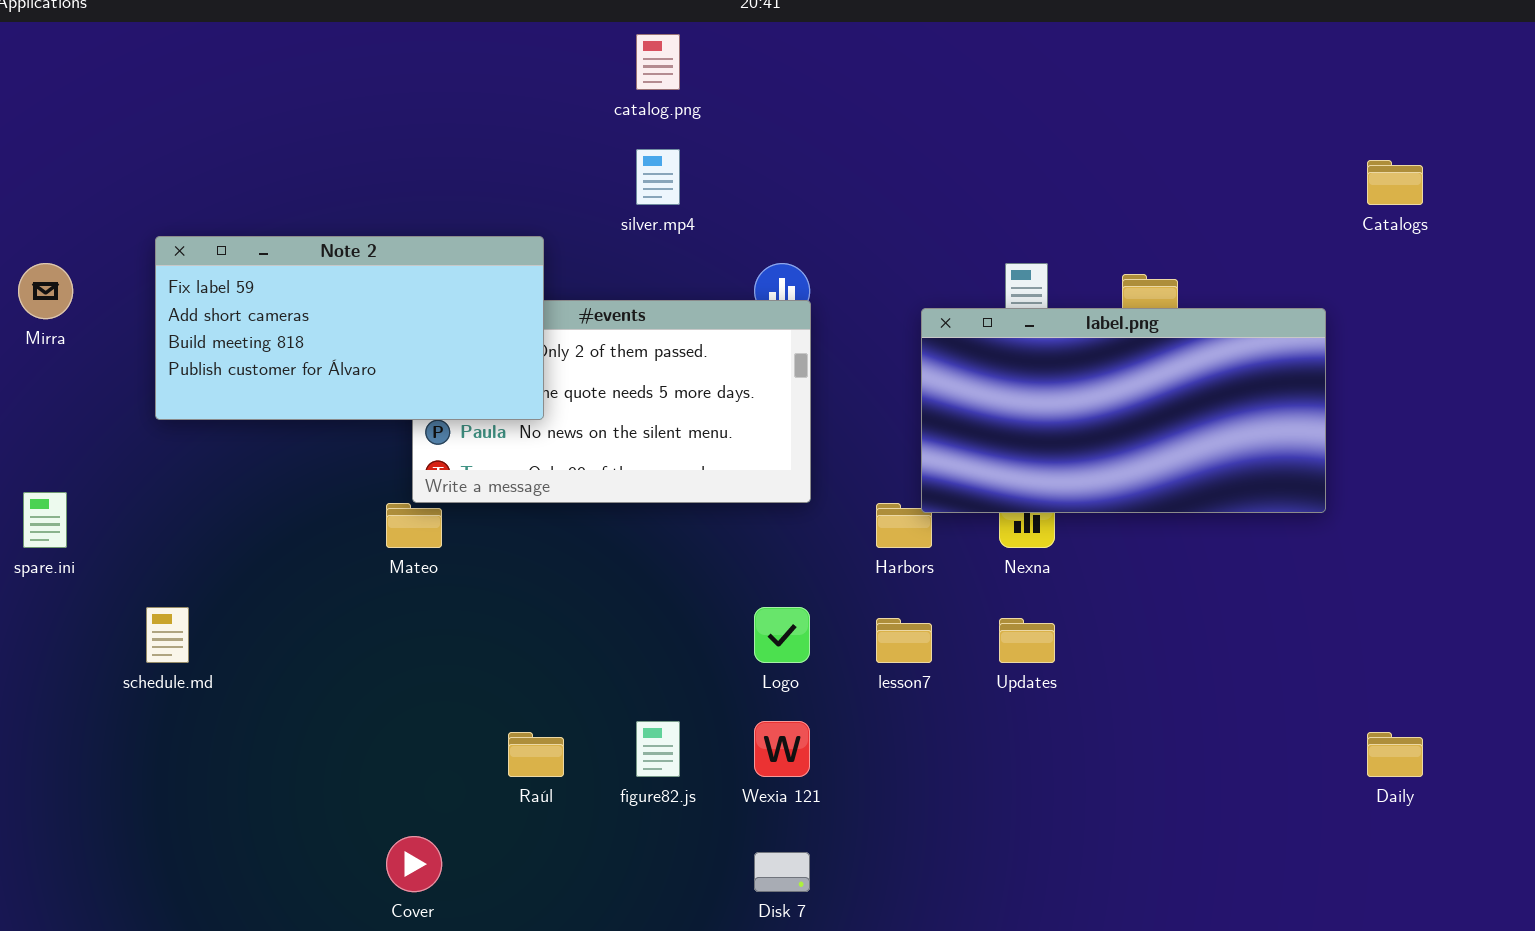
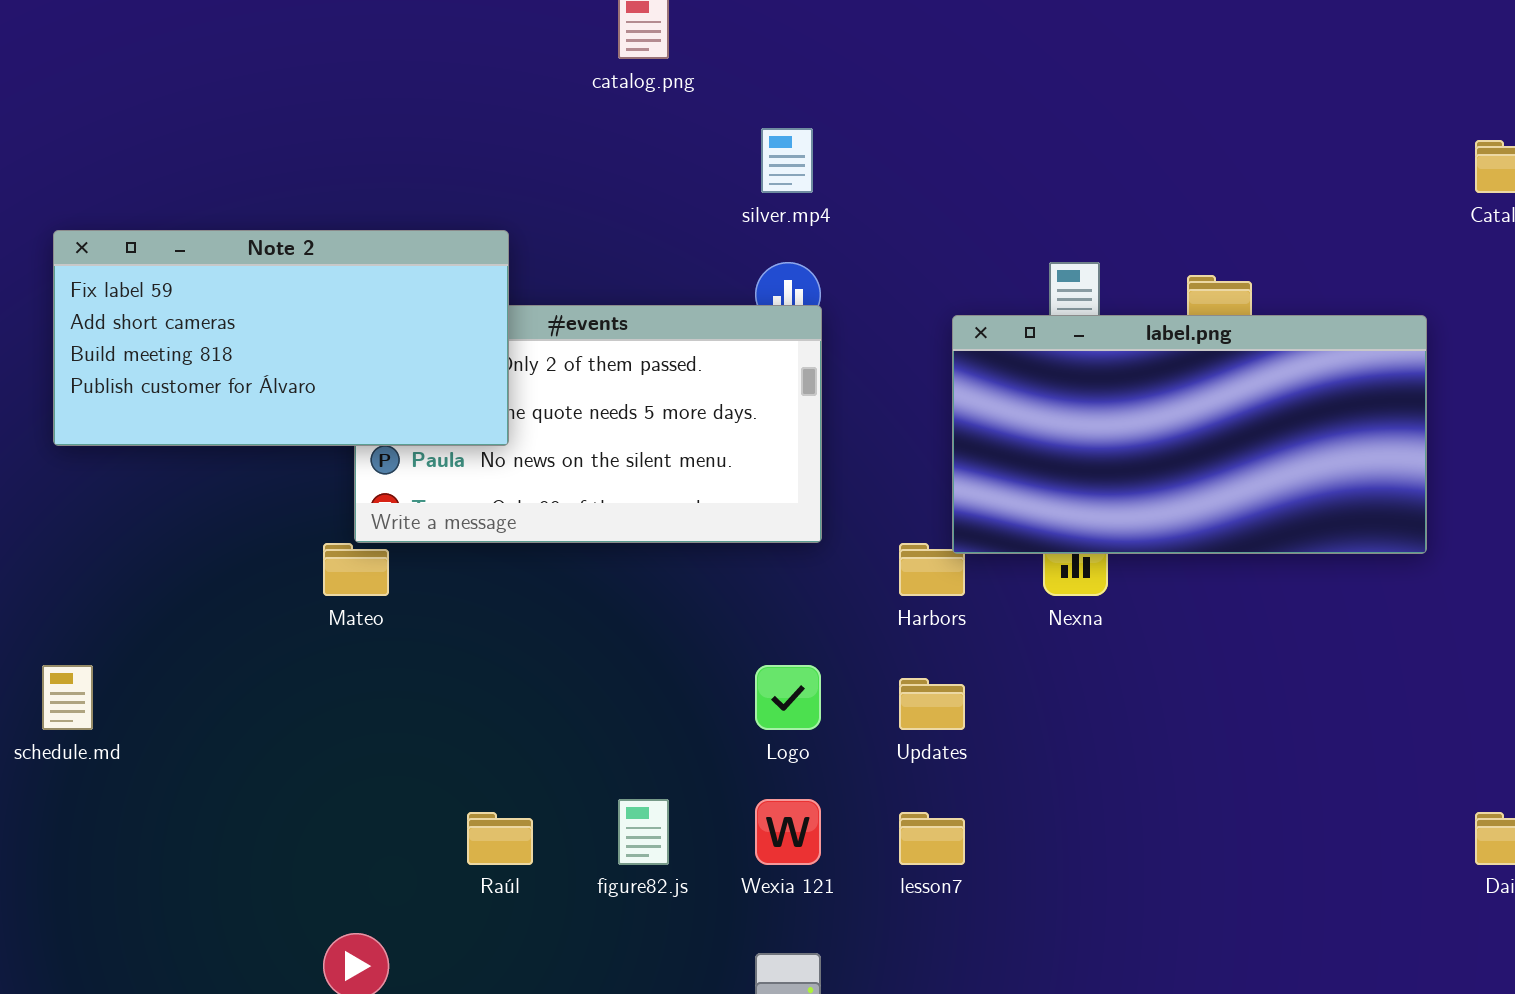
silver.mp4: [636,149,680,205] -> [761,128,813,193], moved
lesson7: [876,618,932,663] -> [899,812,965,865], moved
Updates: [999,618,1055,663] -> [899,678,965,730], moved

